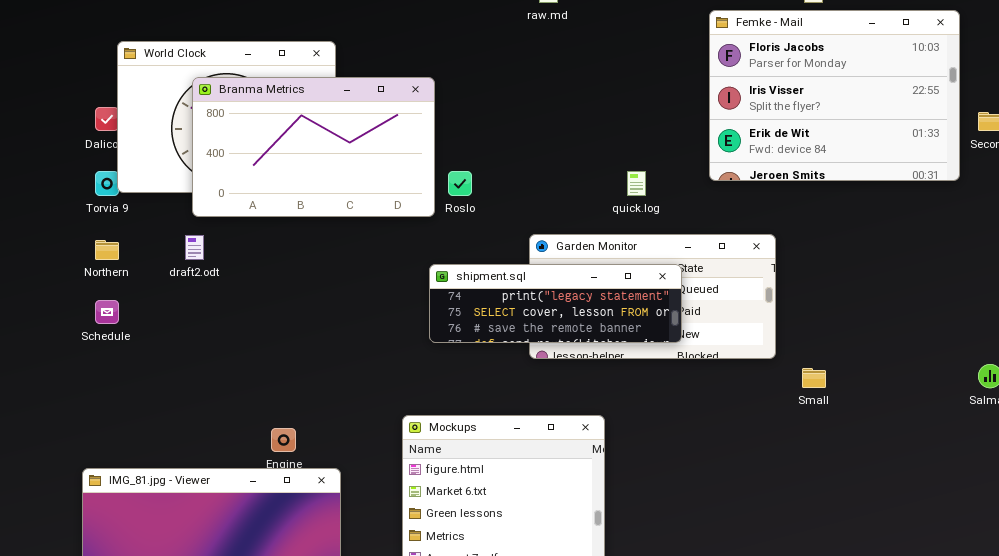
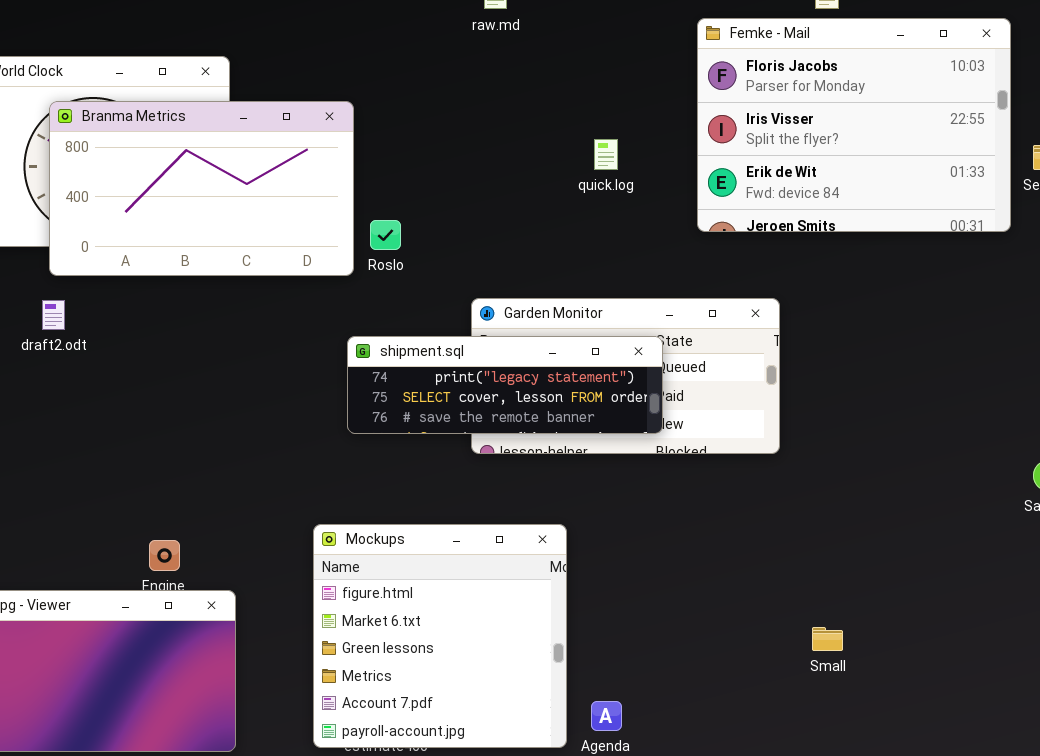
quick.log: [627,171,646,196] -> [594,139,618,170], moved
Small: [802,368,826,388] -> [812,627,843,651], moved

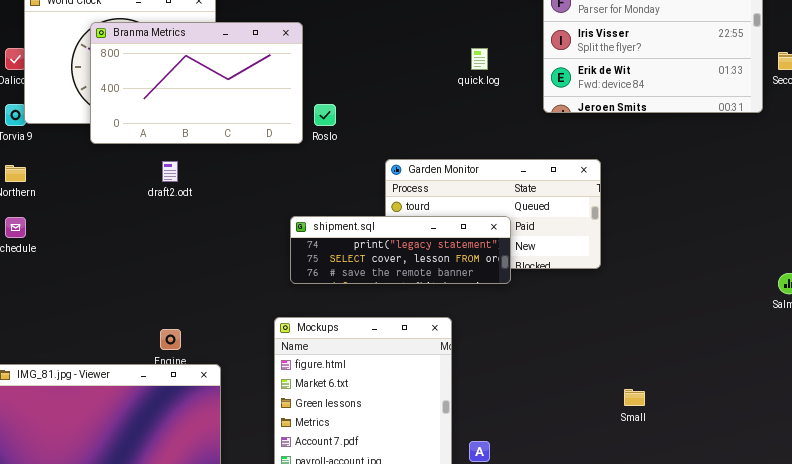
draft2.odt: [42,300,65,330] -> [162,161,178,182], moved
shipment.sql: [347,336,663,434] -> [290,216,511,284], moved

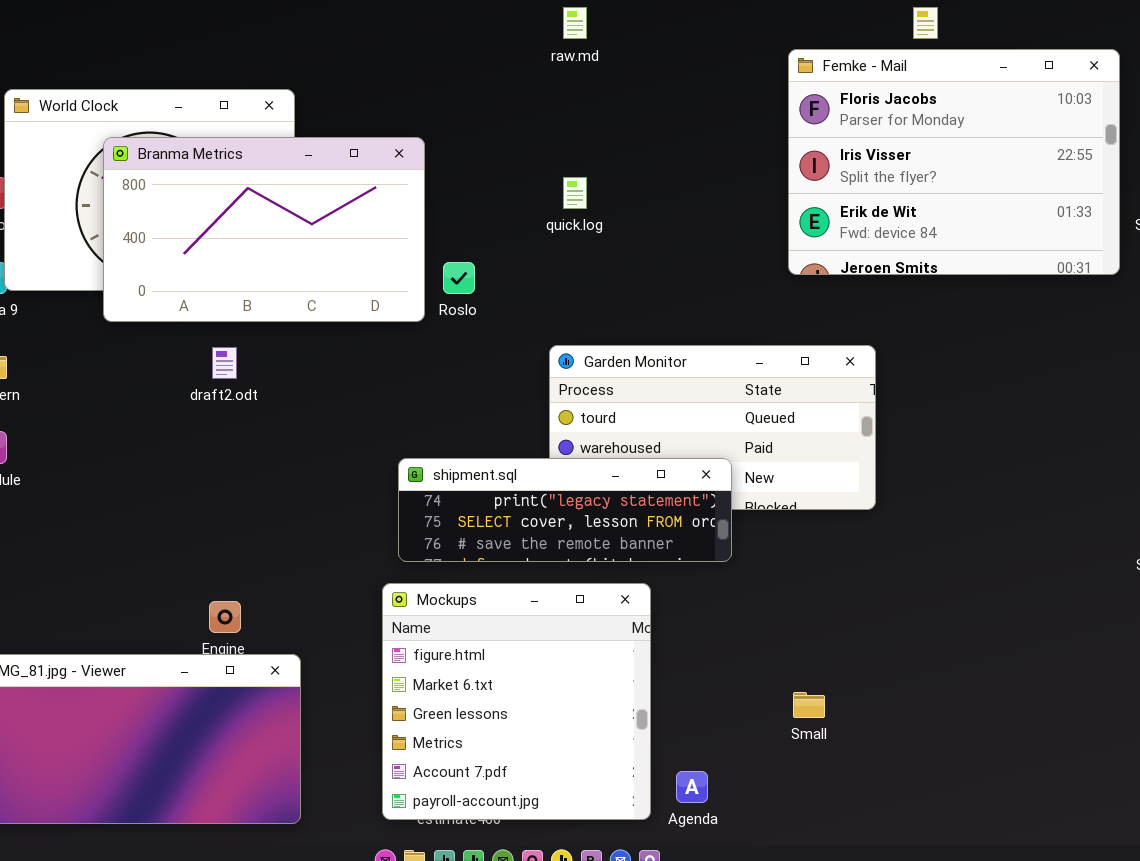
quick.log: [471,48,488,70] -> [563,177,587,209], moved
shipment.sql: [290,216,511,284] -> [398,458,732,562], moved
Small: [624,389,645,406] -> [793,692,825,718], moved

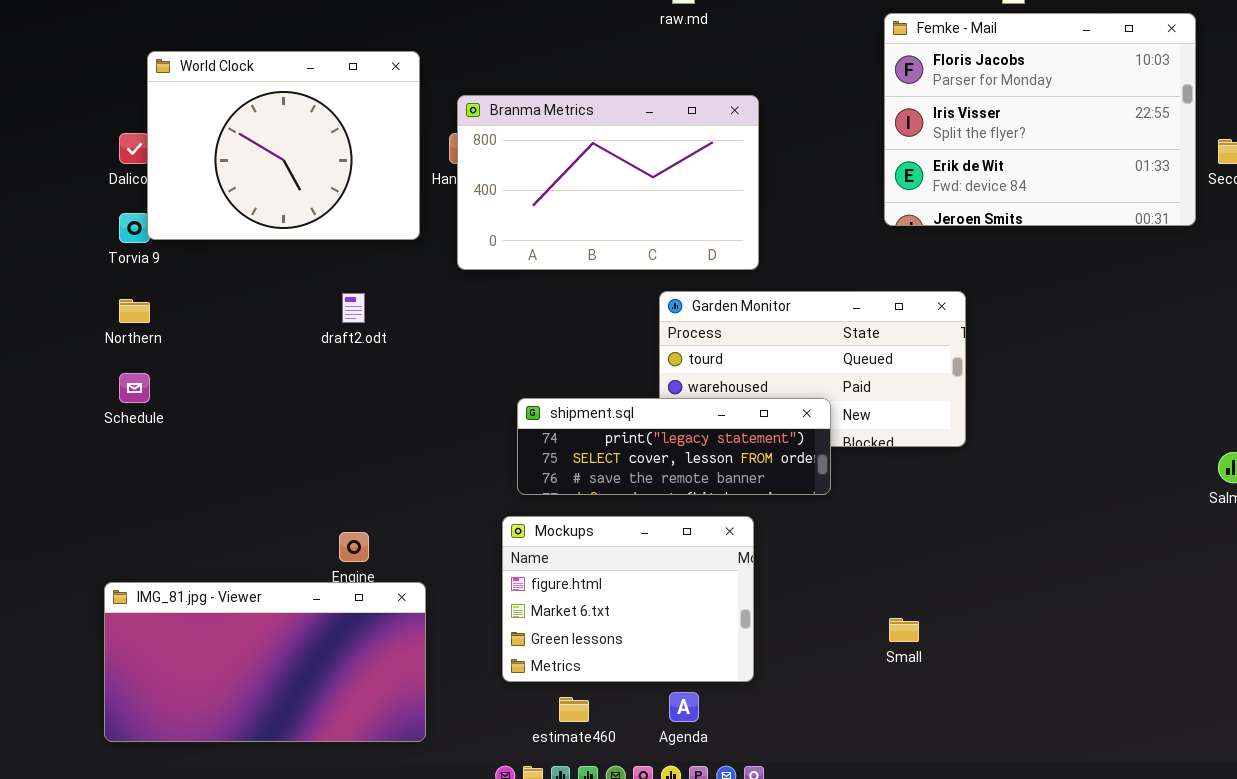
Branma Metrics: [103,137,425,322] -> [457,95,759,270], moved
Mockups: [382,583,651,820] -> [502,516,754,682], resized
Agenda: [676,771,708,803] -> [669,692,699,722], moved

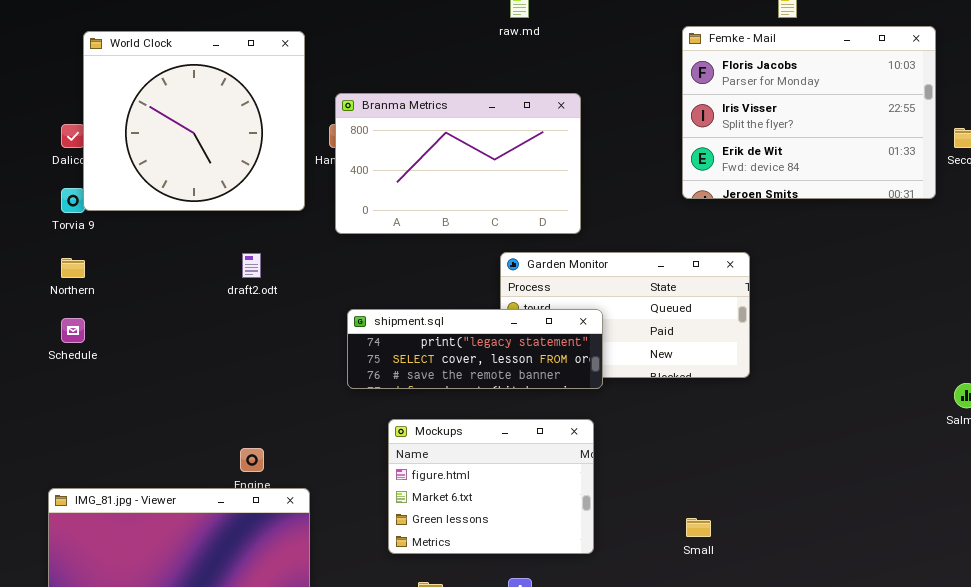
World Clock: [147,51,420,240] -> [83,31,305,211], resized
shipment.sql: [517,398,831,495] -> [347,309,603,389], moved
Mockups: [502,516,754,682] -> [388,419,594,554], moved

